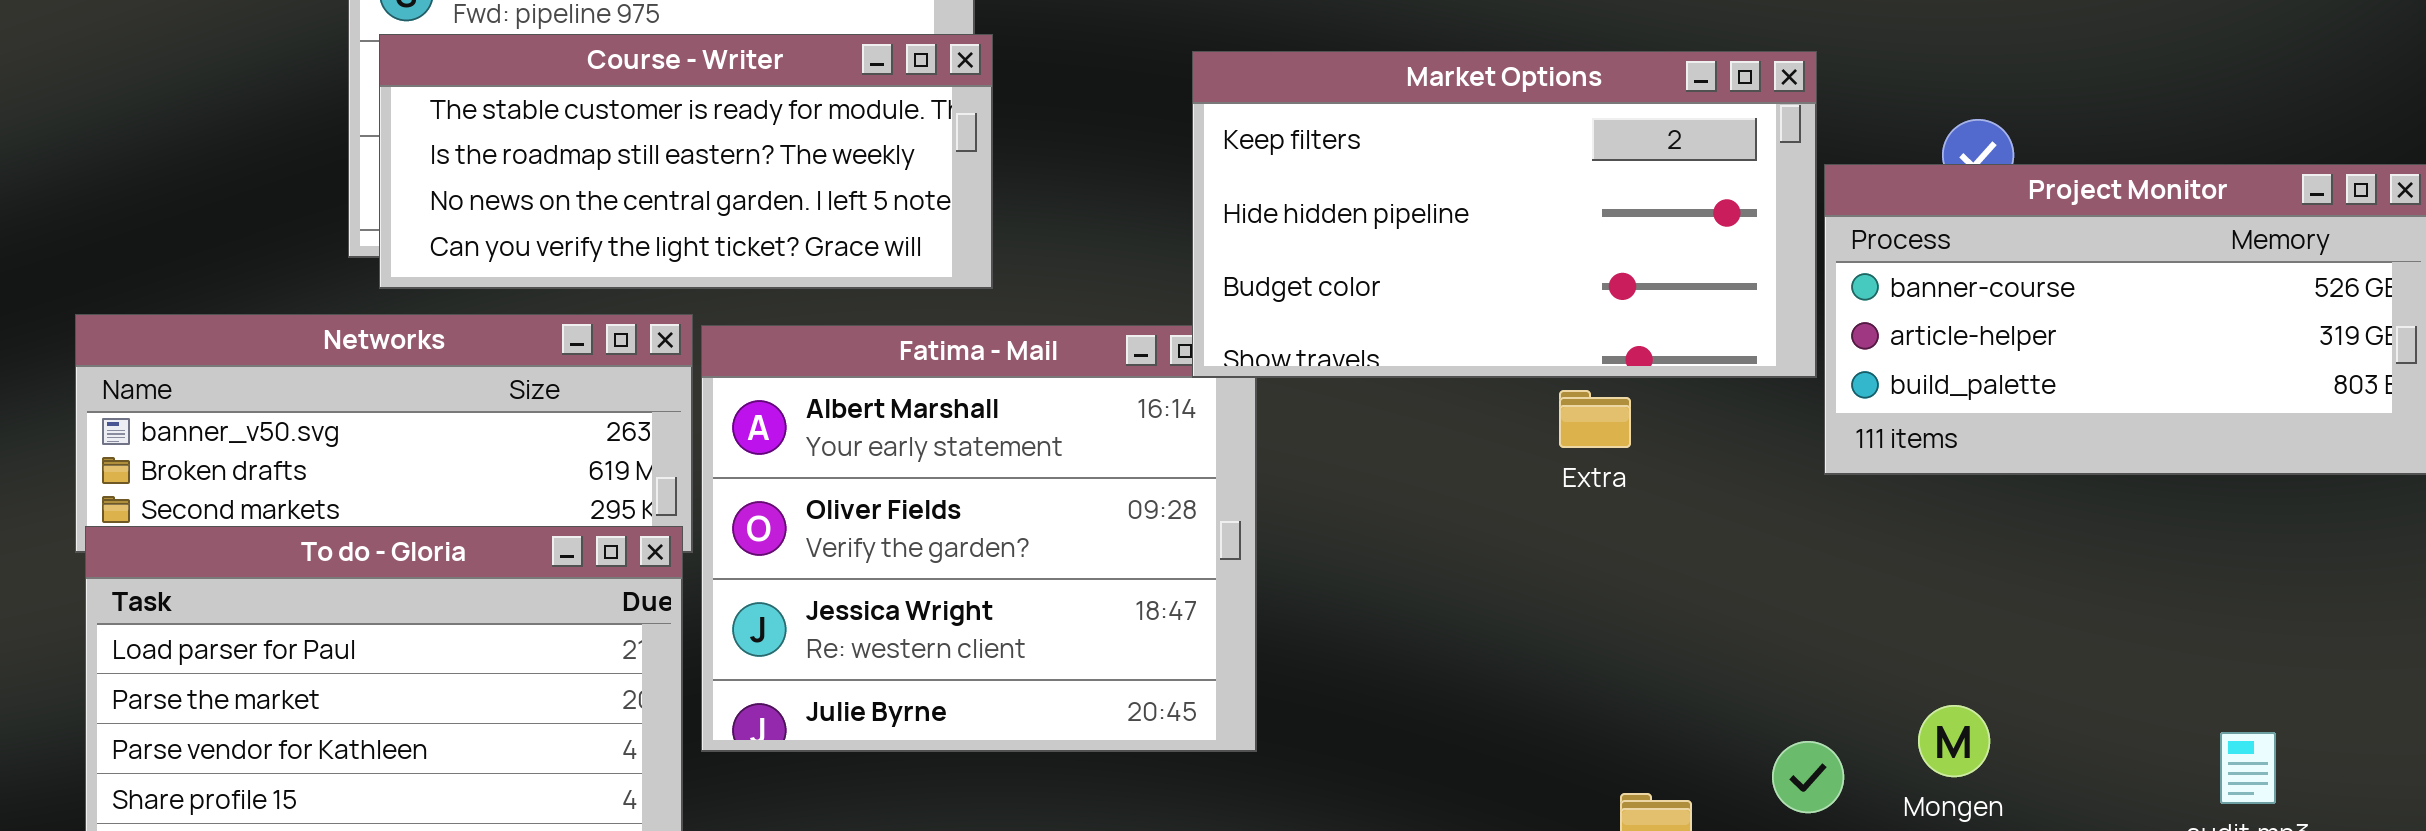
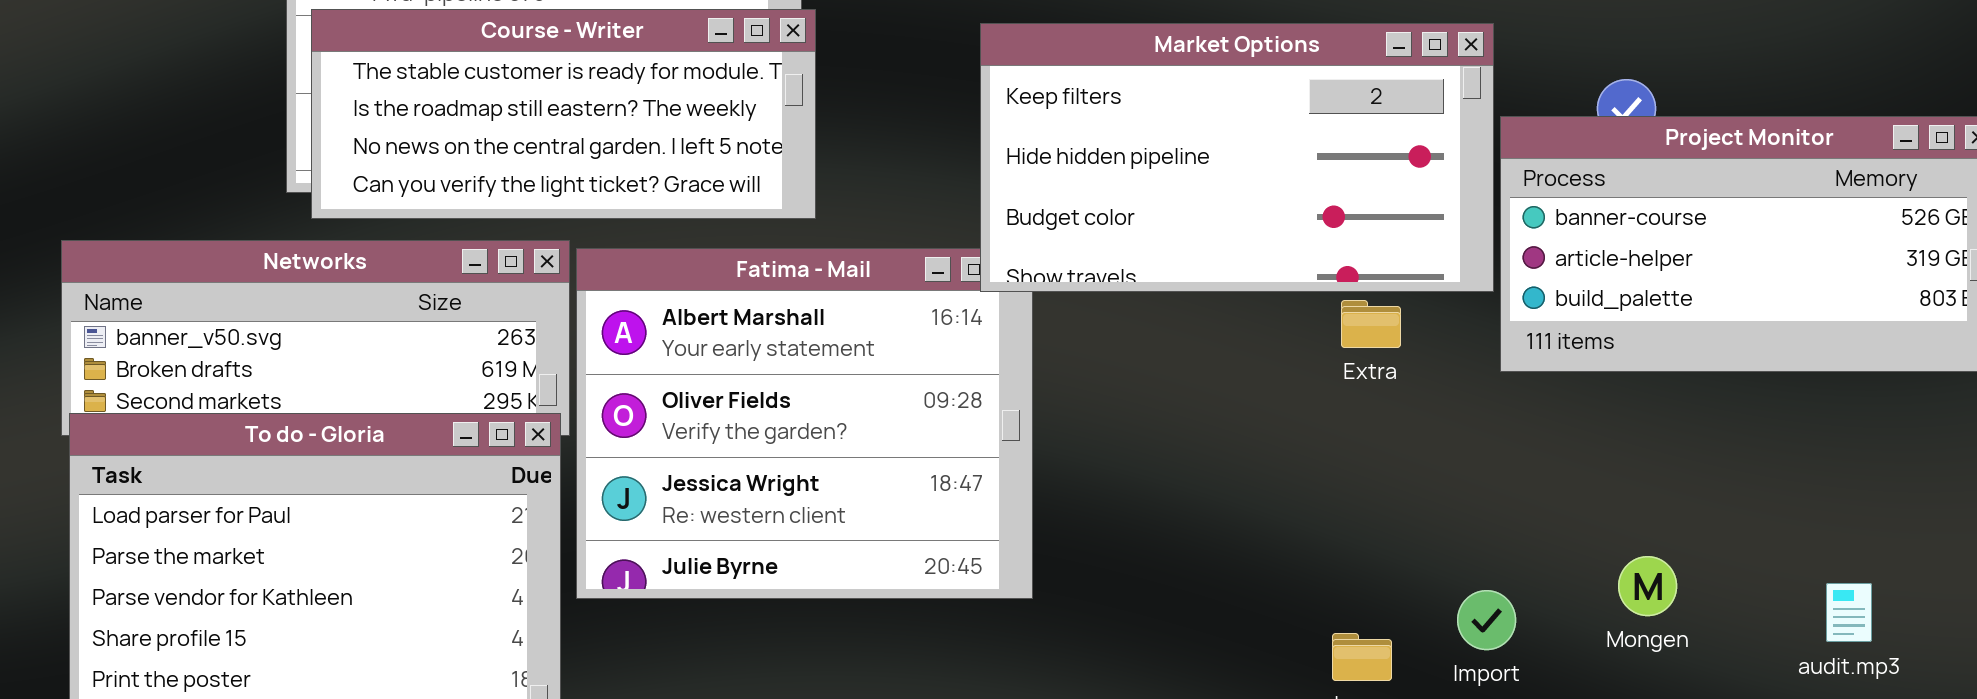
Extra: [1559,390,1631,448] -> [1341,300,1401,348], moved
Mongen: [1918,705,1990,777] -> [1618,556,1677,616], moved

